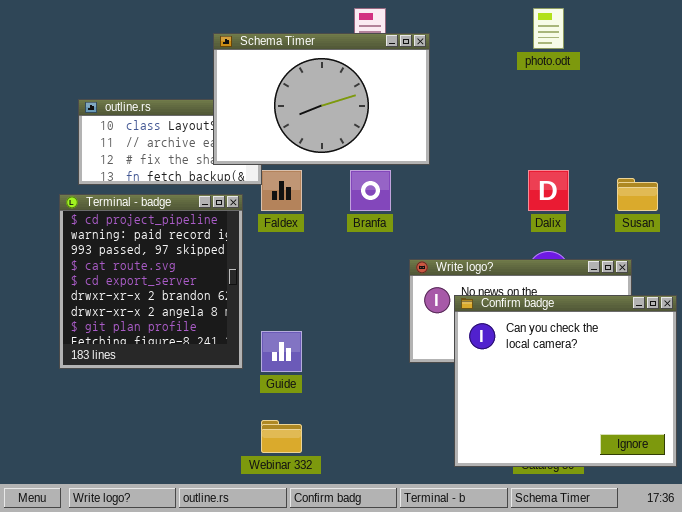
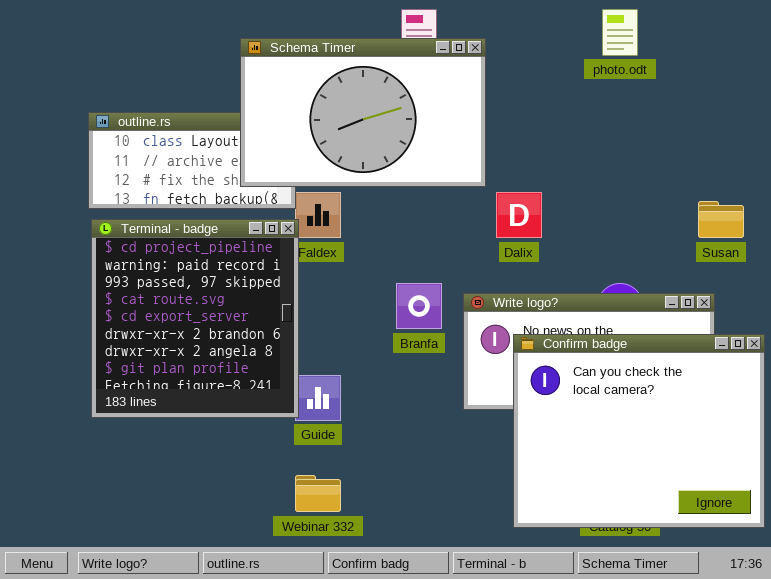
Branfa: [350,170,391,211] -> [396,283,442,329], moved
Dalix: [528,170,569,211] -> [496,192,542,238], moved
Terminal - badge: [59,194,243,369] -> [91,219,299,418], moved

